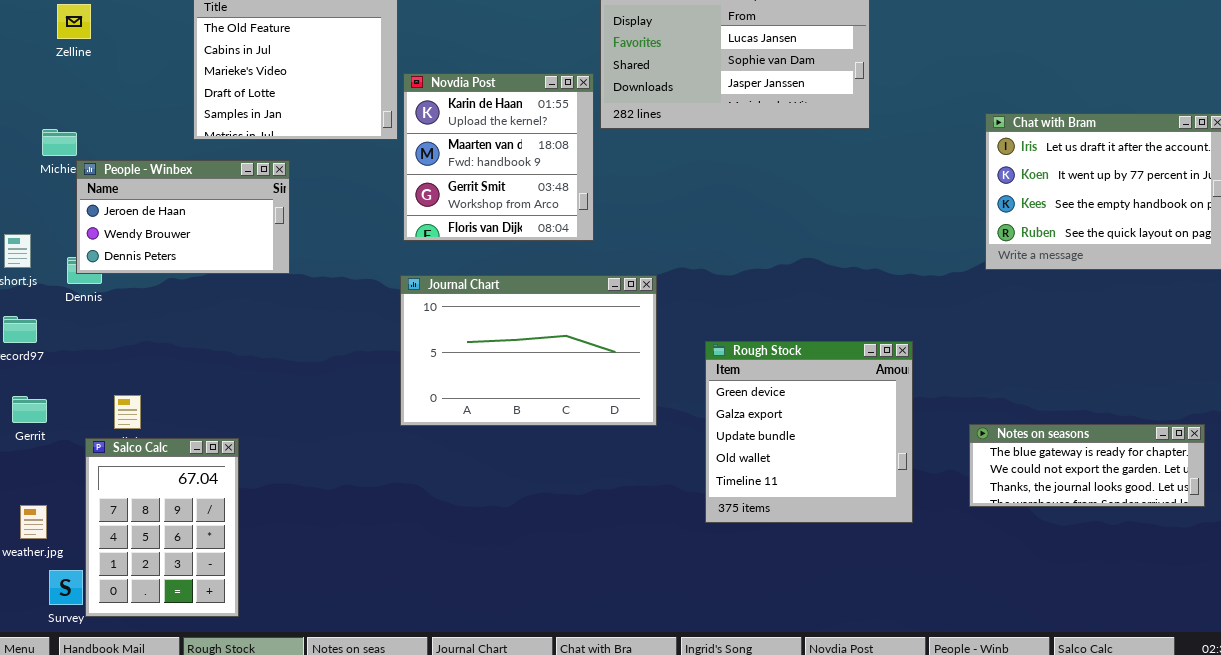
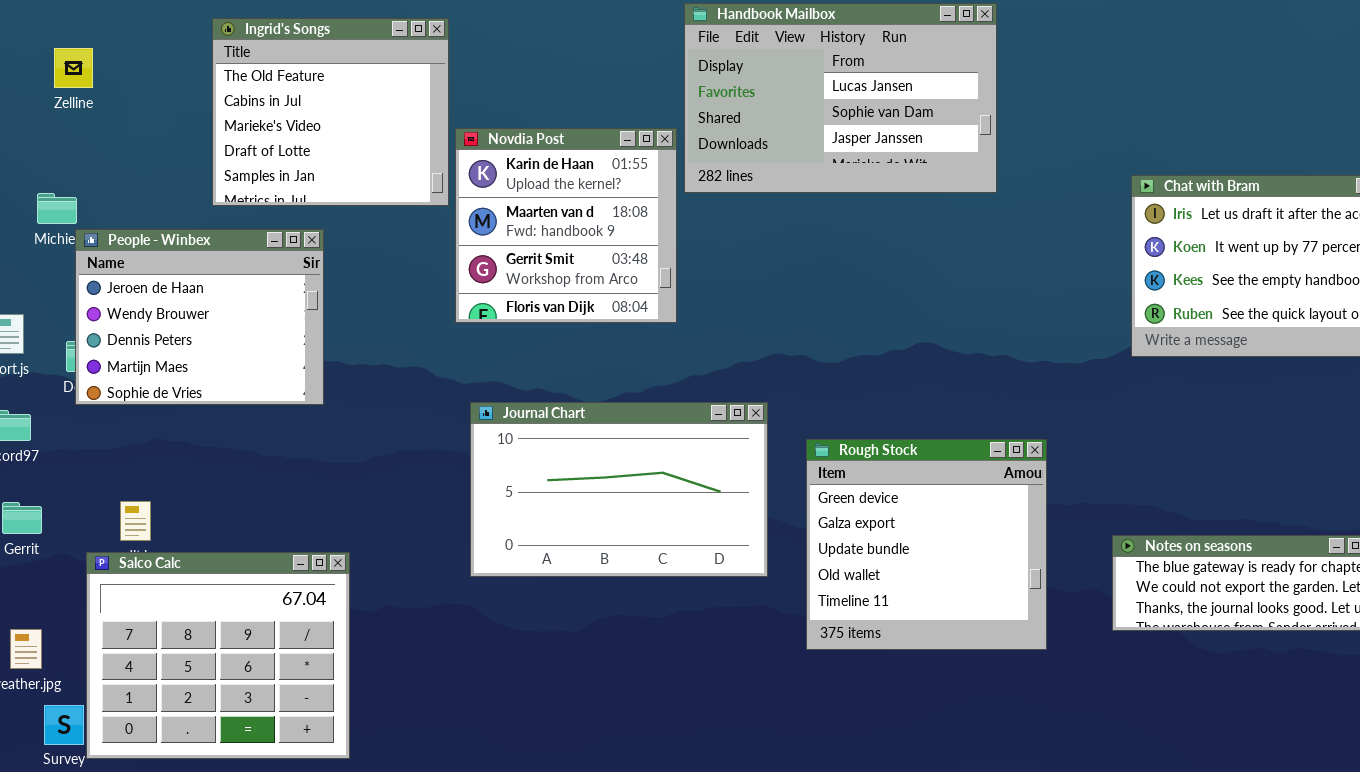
People - Winbex: [76,160,290,274] -> [75,229,324,405], resized
Journal Chart: [400,275,657,426] -> [470,402,768,577], moved
Salco Calc: [85,438,239,617] -> [86,552,350,759], resized

